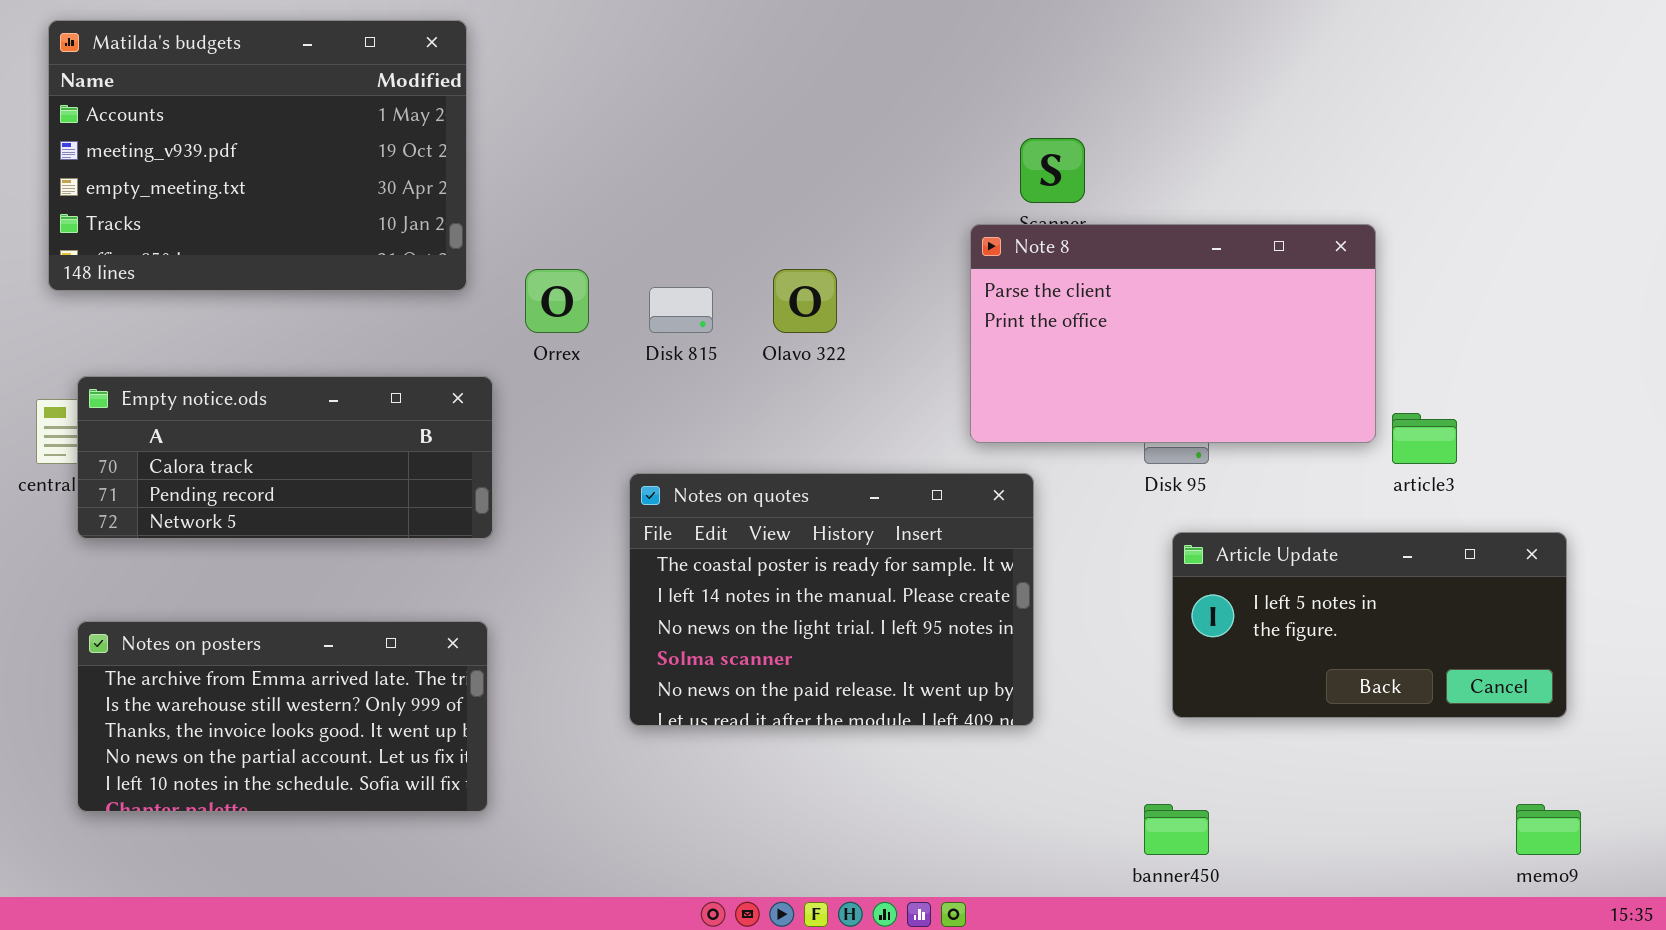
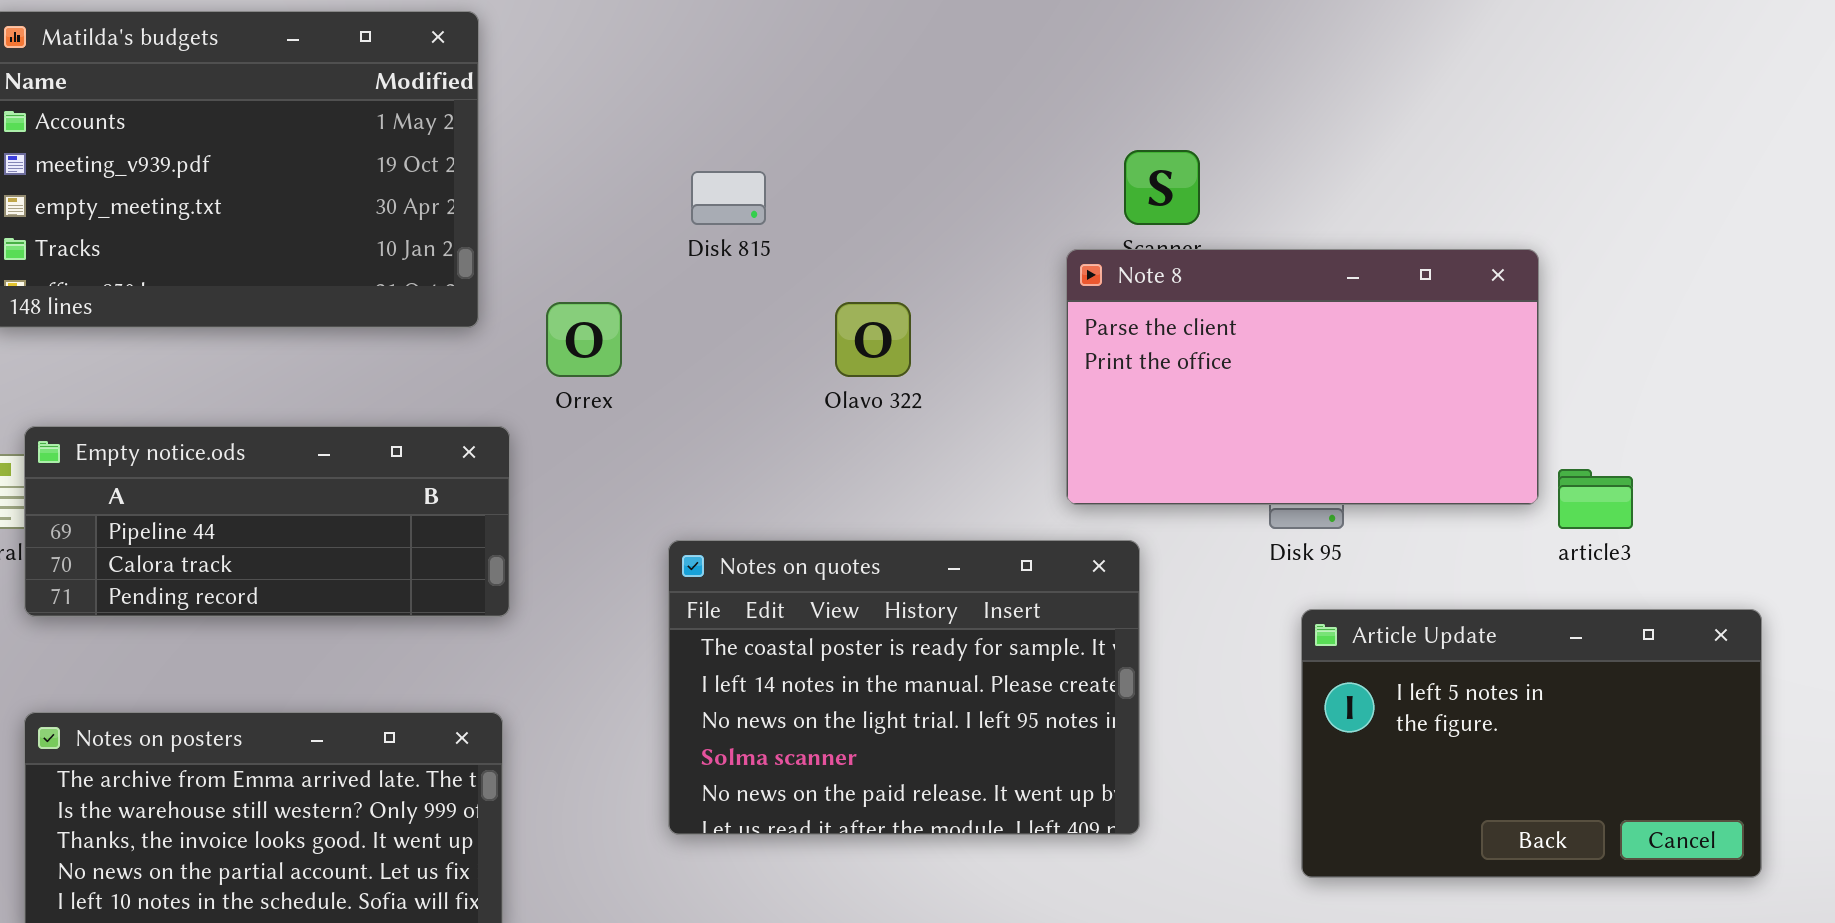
Disk 815: [649,287,713,333] -> [691,171,766,225], moved
Empty notice.ods: [77,376,493,539] -> [24,426,510,617], scrolled up 1 row
Article Update: [1172,532,1567,718] -> [1301,609,1762,878], resized

